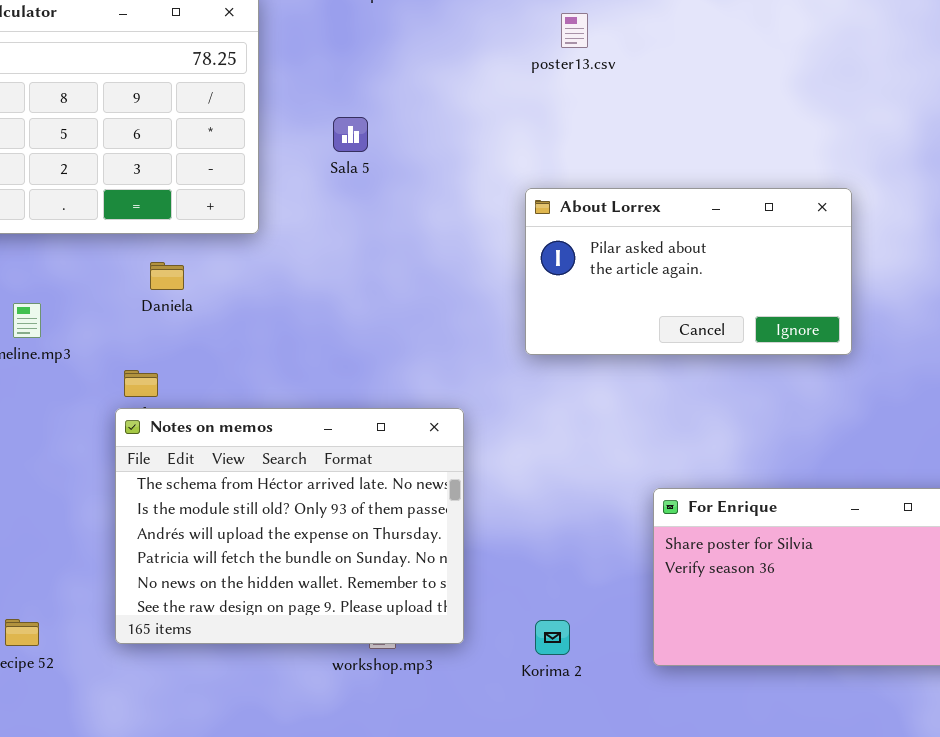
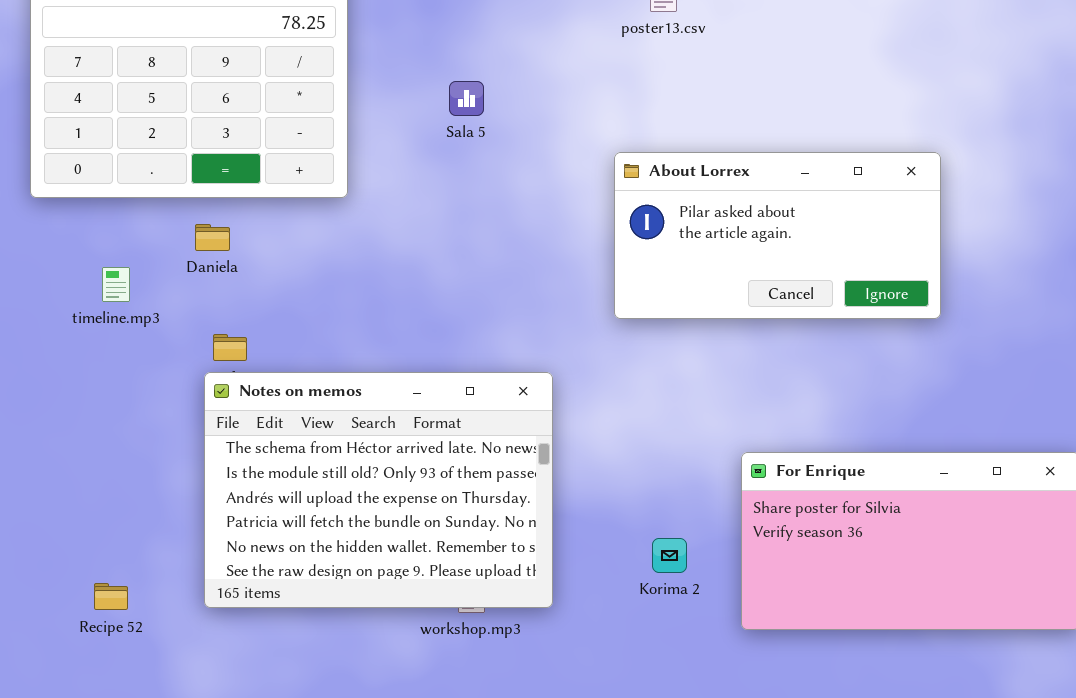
Sala 5: [333,117,368,152] -> [449,81,484,116], moved
Daniela: [150,262,184,290] -> [195,224,230,251], moved
Korima 2: [535,620,570,655] -> [652,538,687,573], moved

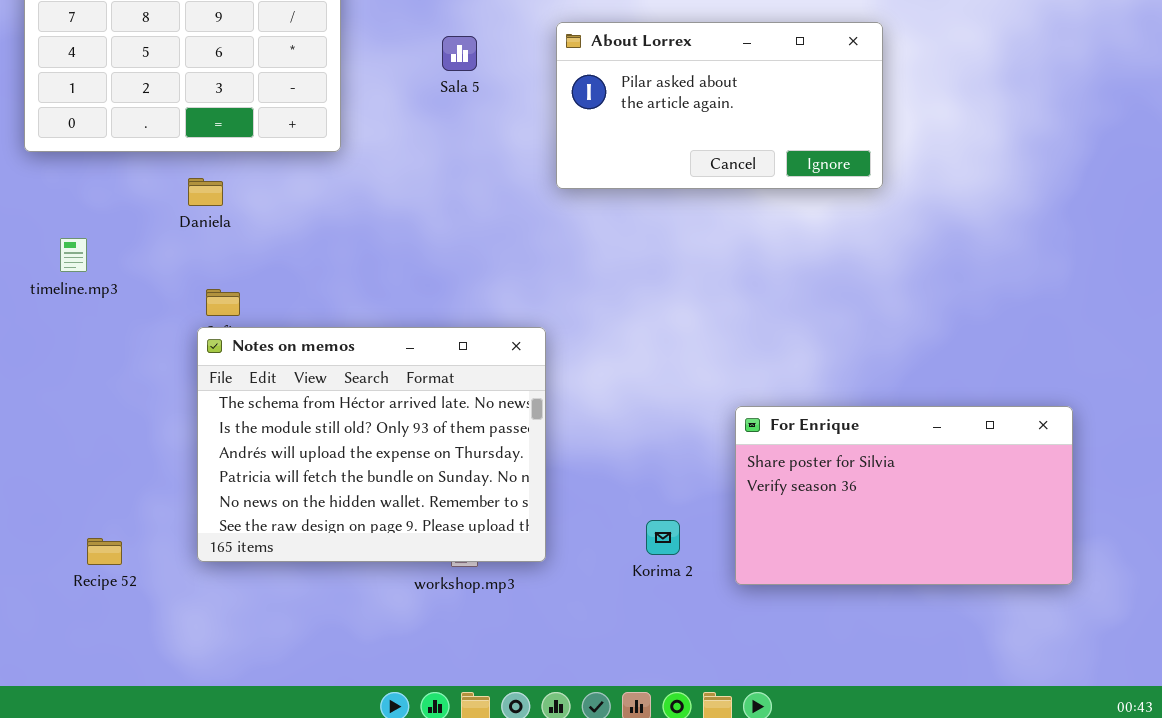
About Lorrex: [614,152,941,319] -> [556,22,883,189], moved
timeline.mp3: [102,267,130,302] -> [60,238,87,272], moved
Korima 2: [652,538,687,573] -> [646,520,680,555], moved

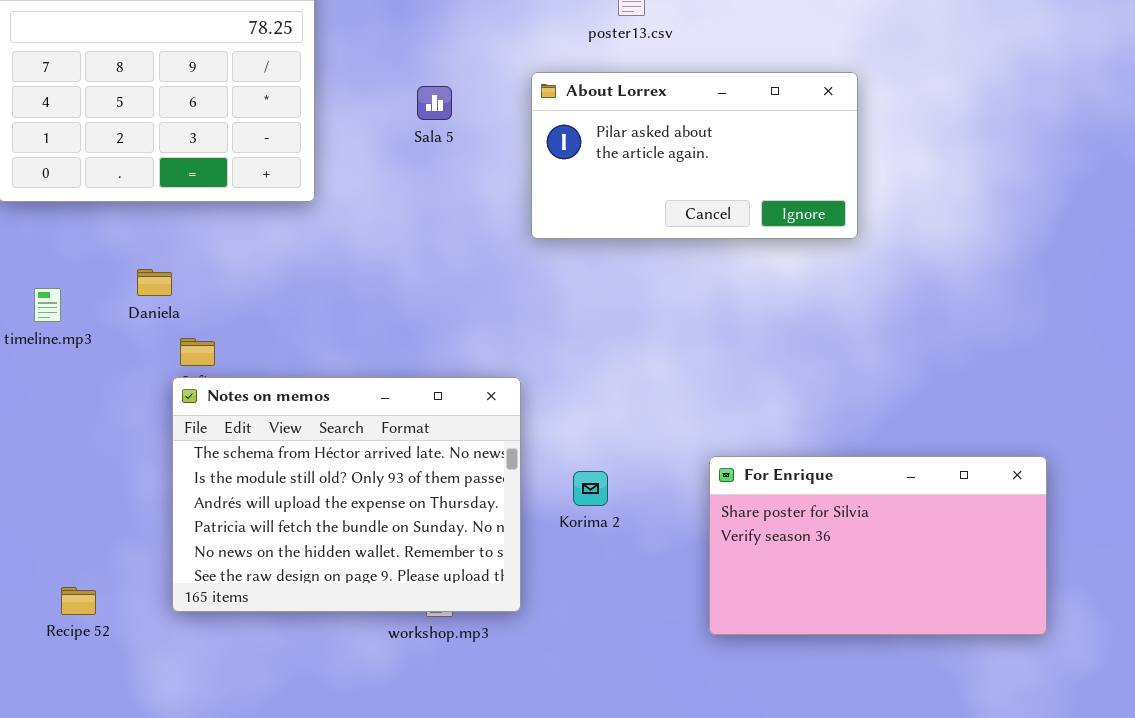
Daniela: [188,178,223,206] -> [137,269,172,296], moved
Korima 2: [646,520,680,555] -> [573,471,608,506], moved

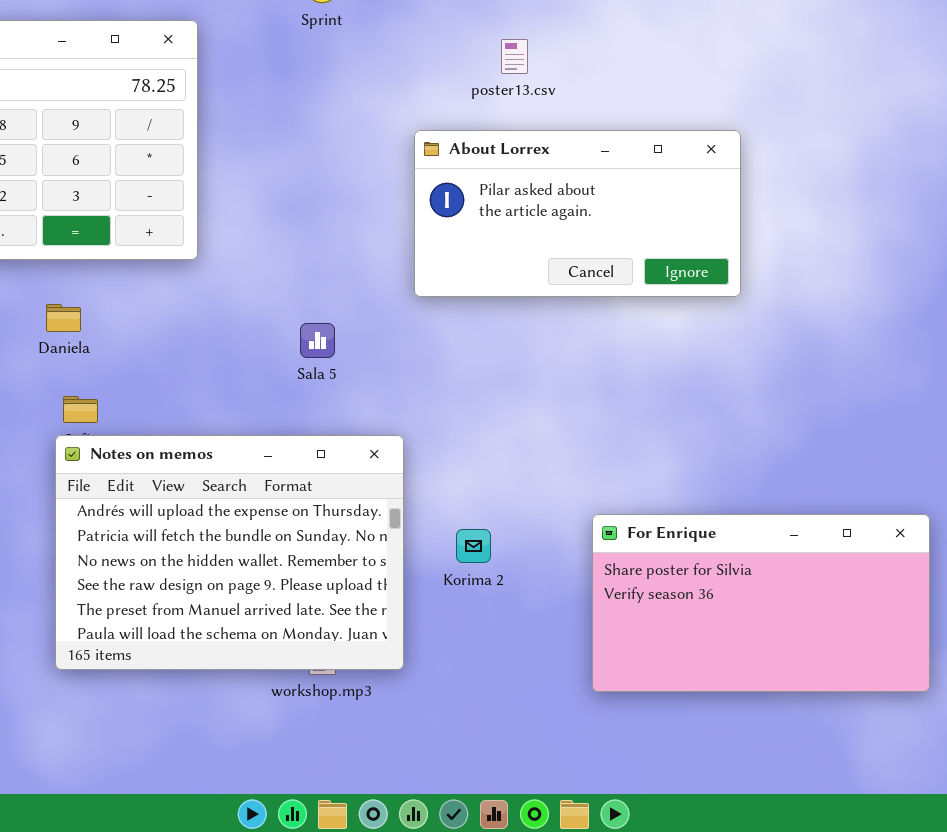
Sala 5: [417,86,452,120] -> [300,323,335,358], moved
Daniela: [137,269,172,296] -> [46,304,81,332], moved
Notes on memos: [172,377,521,612] -> [55,435,404,670], scrolled down 2 rows

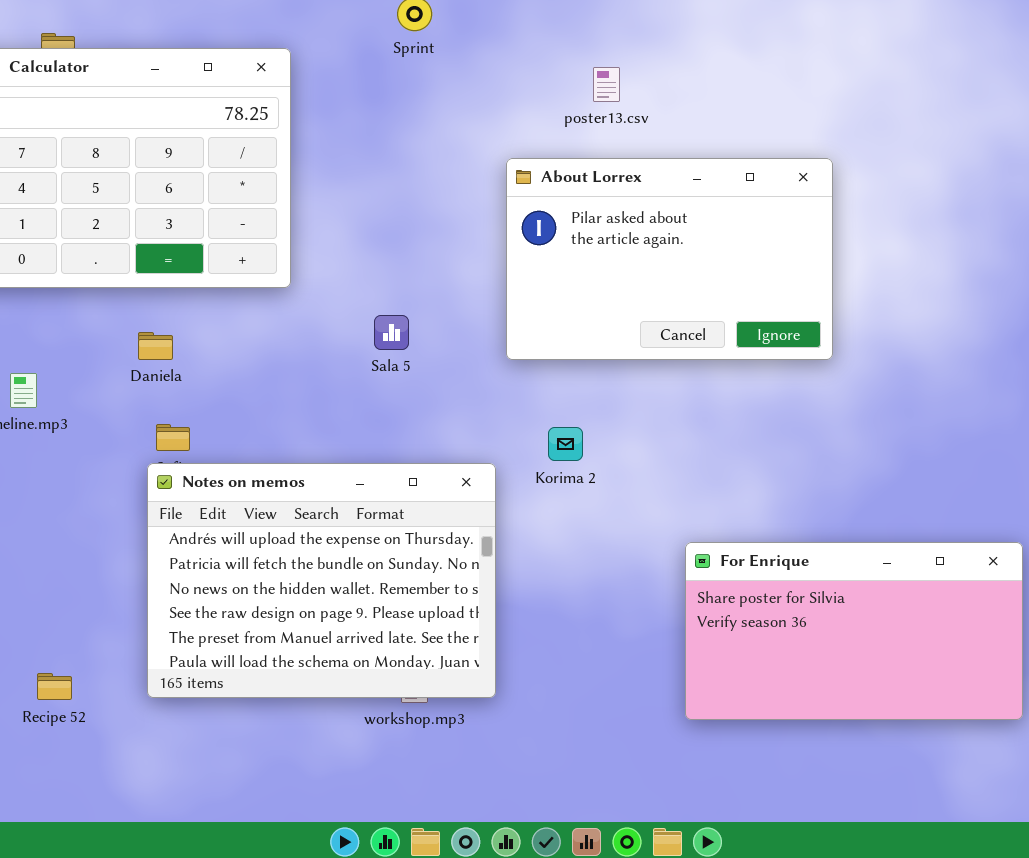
About Lorrex: [414,130,741,297] -> [506,158,833,360], resized
Sala 5: [300,323,335,358] -> [374,315,409,350], moved
Korima 2: [456,529,491,563] -> [548,427,583,461], moved

